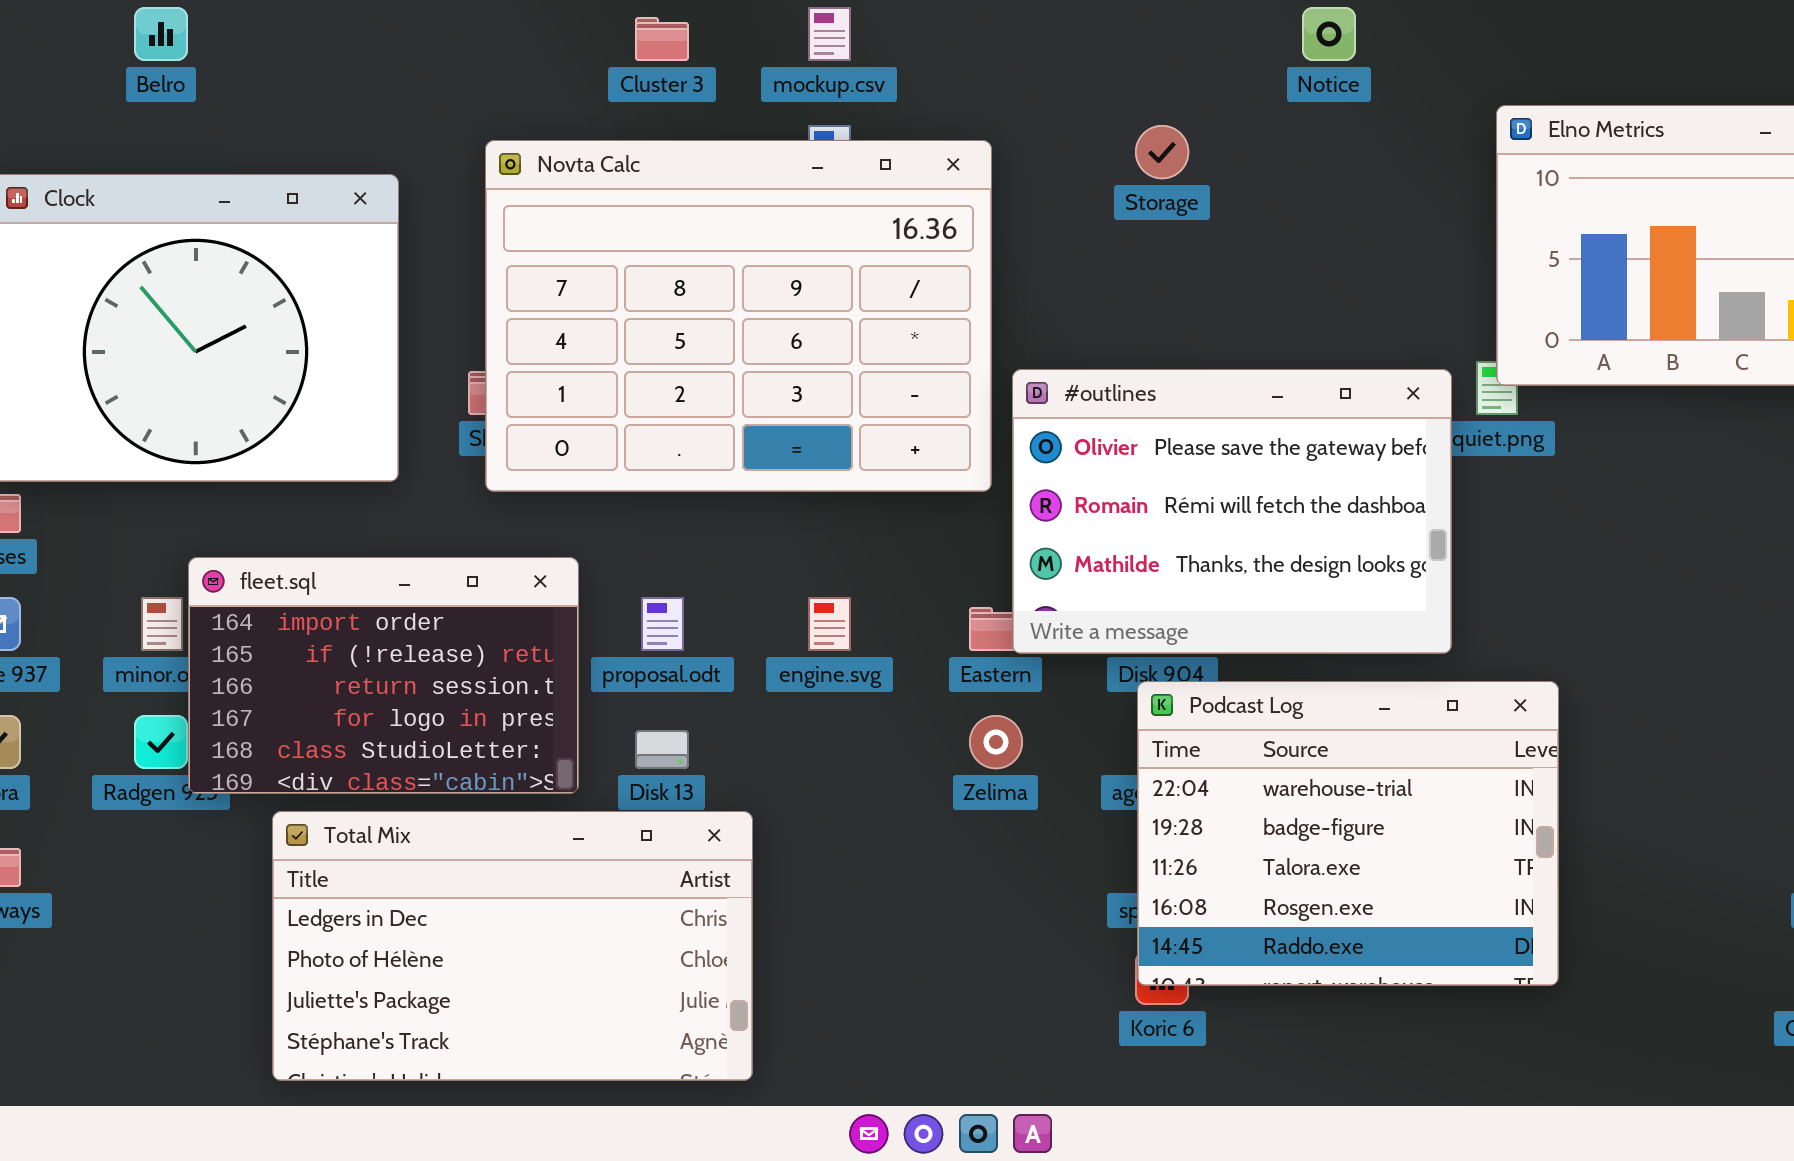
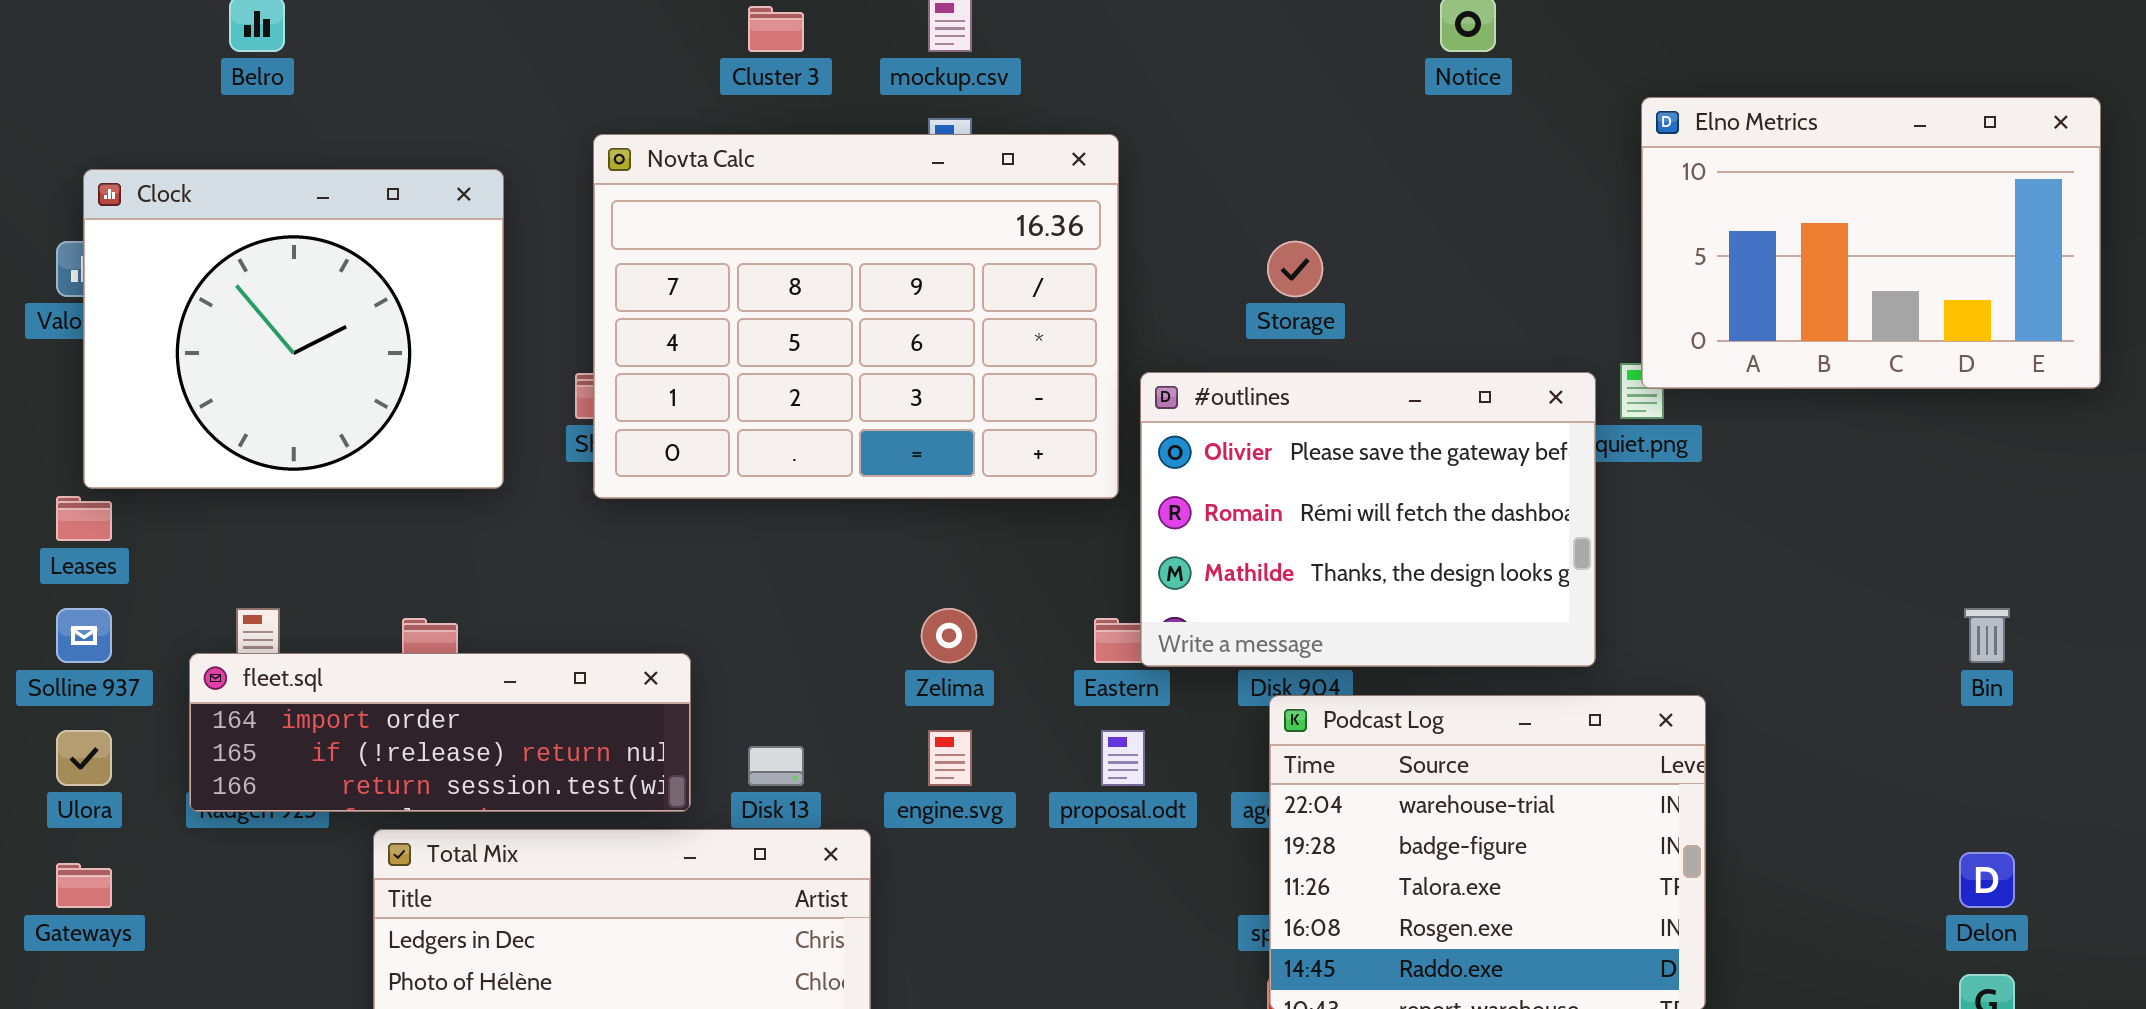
Storage: [1135,125,1189,179] -> [1267,241,1323,297], moved
fleet.sql: [188,557,579,794] -> [189,653,691,812], resized
proposal.odt: [641,597,684,651] -> [1101,730,1145,786], moved
engine.svg: [808,597,851,651] -> [928,730,972,786], moved
Zelima: [969,715,1023,769] -> [921,608,977,663], moved

